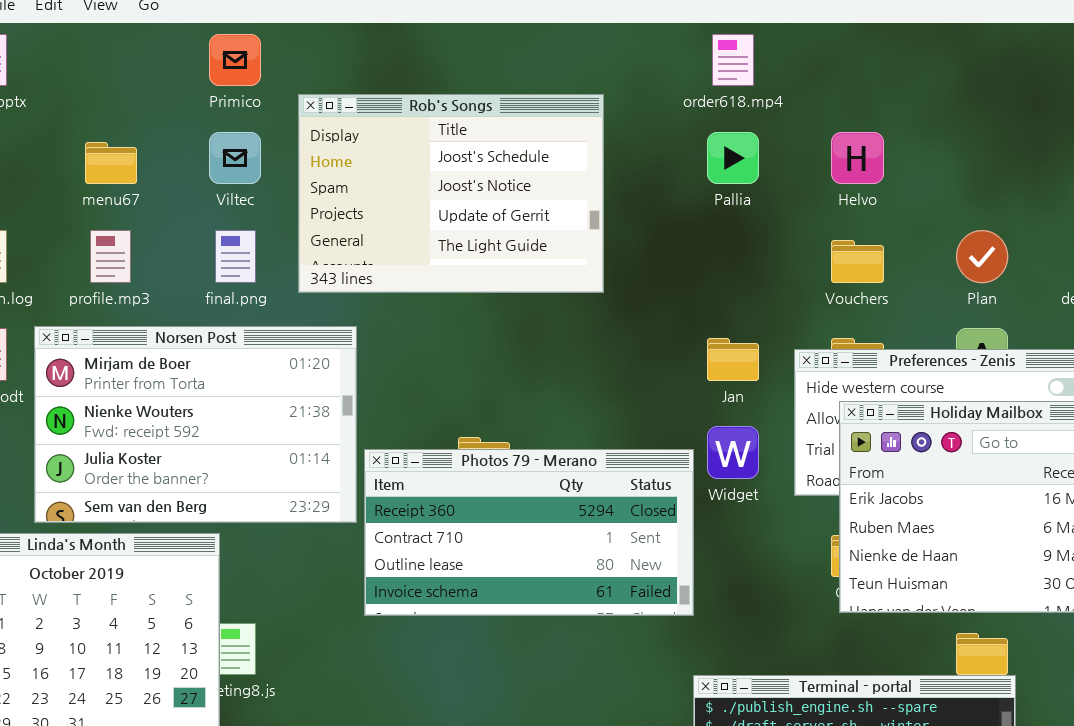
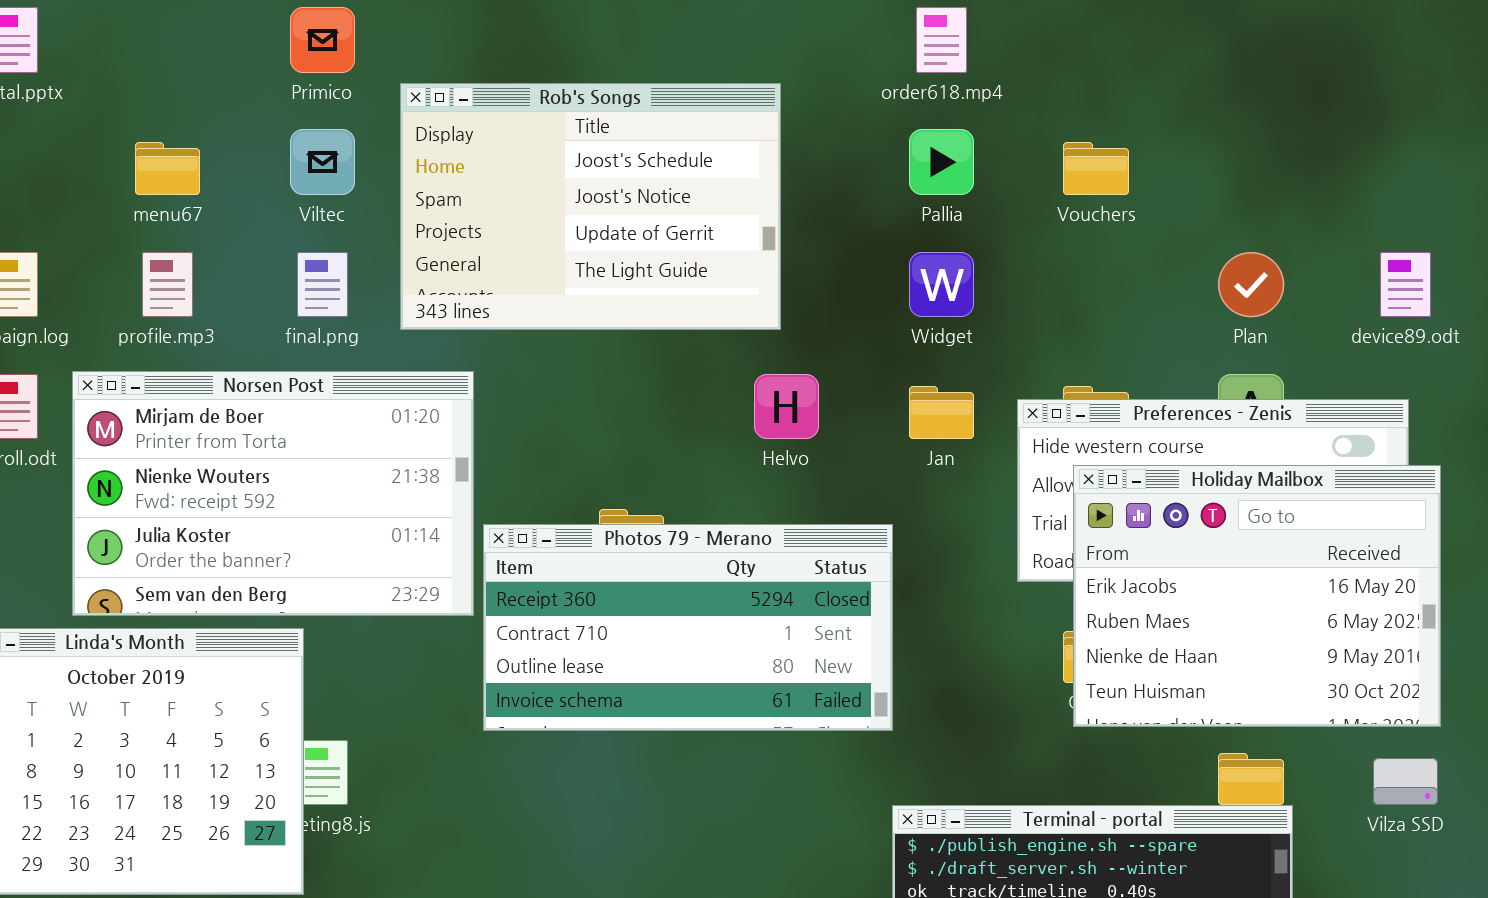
Helvo: [831,132,884,184] -> [754,374,819,439], moved
Vouchers: [831,240,884,283] -> [1063,142,1129,195], moved
Widget: [707,426,759,479] -> [909,252,974,317], moved

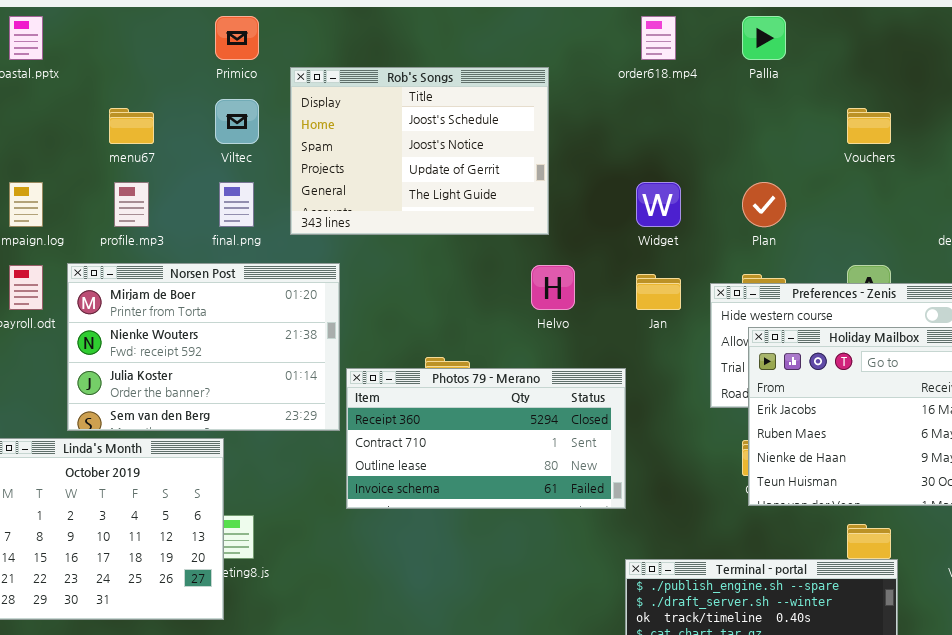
Pallia: [909,129,974,195] -> [742,16,786,60], moved
Vouchers: [1063,142,1129,195] -> [847,108,891,144], moved
Plan: [1218,252,1284,317] -> [742,182,786,227], moved

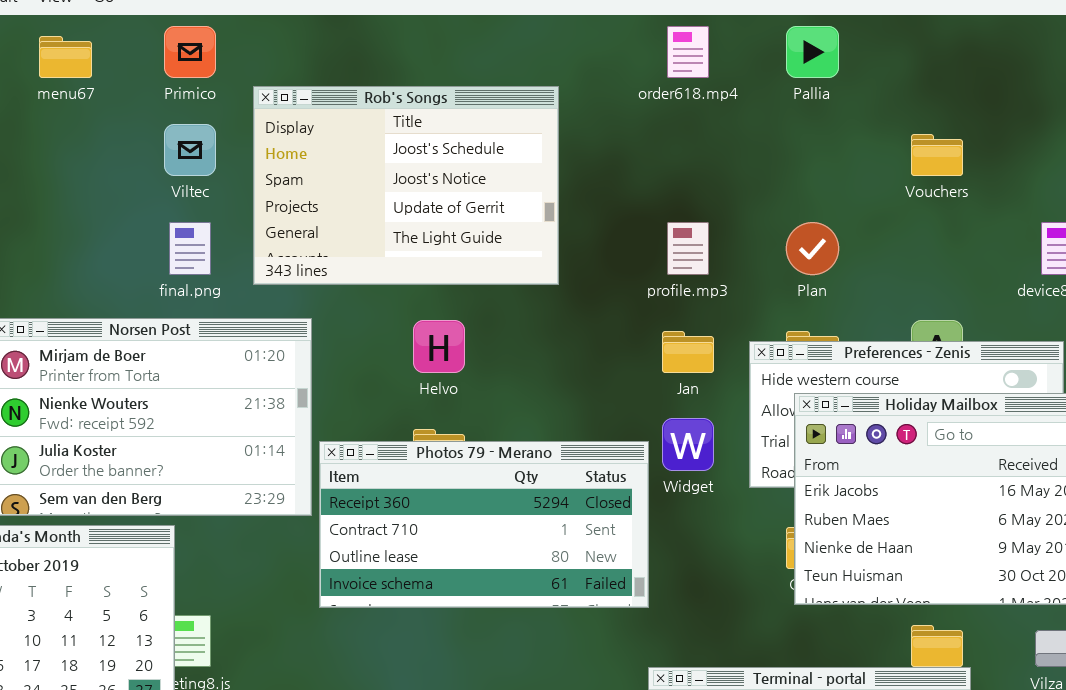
menu67: [109,108,154,144] -> [39,36,92,78], moved
profile.mp3: [114,182,149,227] -> [667,222,709,275], moved
Widget: [636,182,681,227] -> [662,418,714,471], moved
Helvo: [531,265,575,310] -> [413,320,465,373], moved

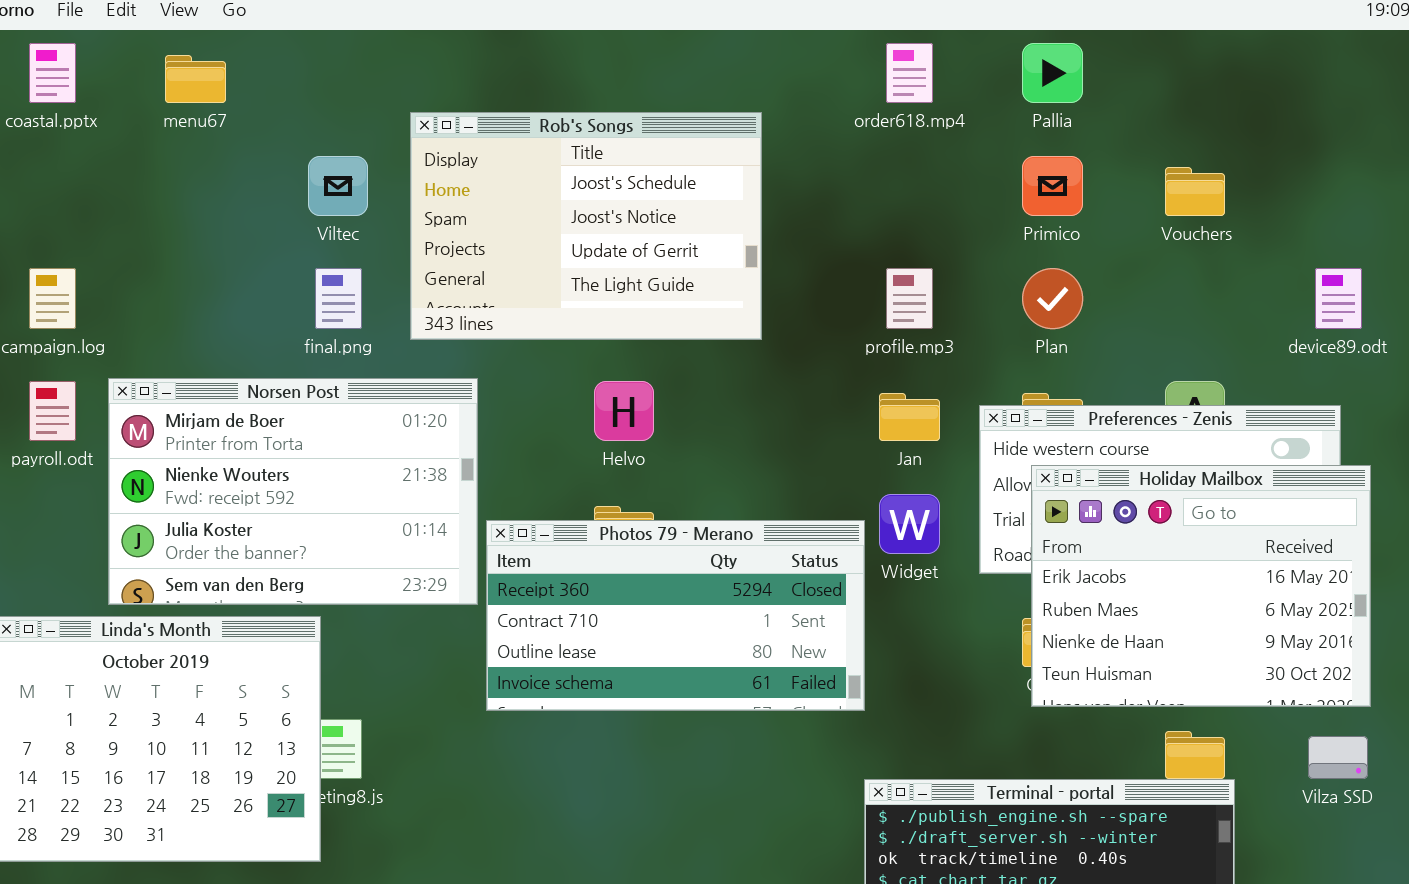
Primico: [164,26,216,78] -> [1022,156,1083,216], moved

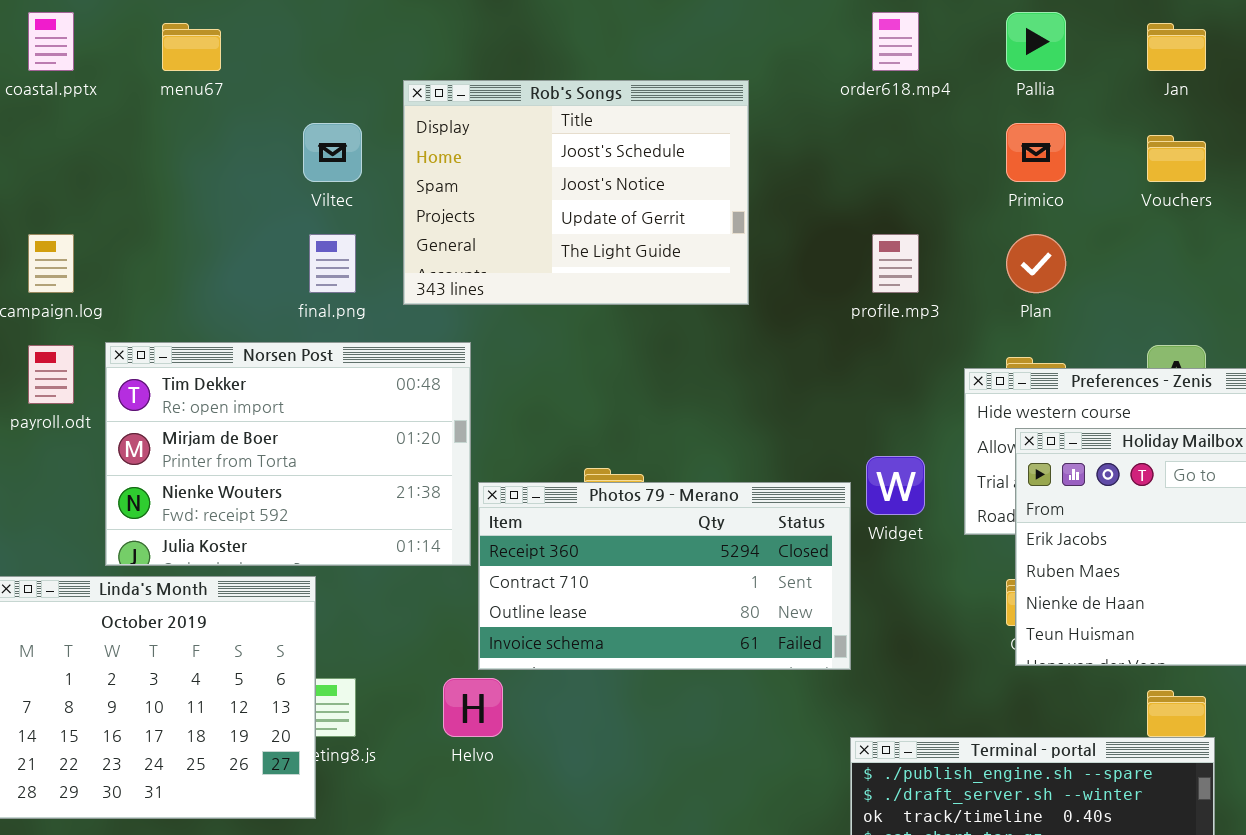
Norsen Post: [108,378,478,605] -> [105,342,471,566], scrolled up 1 row
Helvo: [594,381,654,441] -> [443,678,503,737], moved
Jan: [879,393,940,441] -> [1147,23,1206,71], moved

